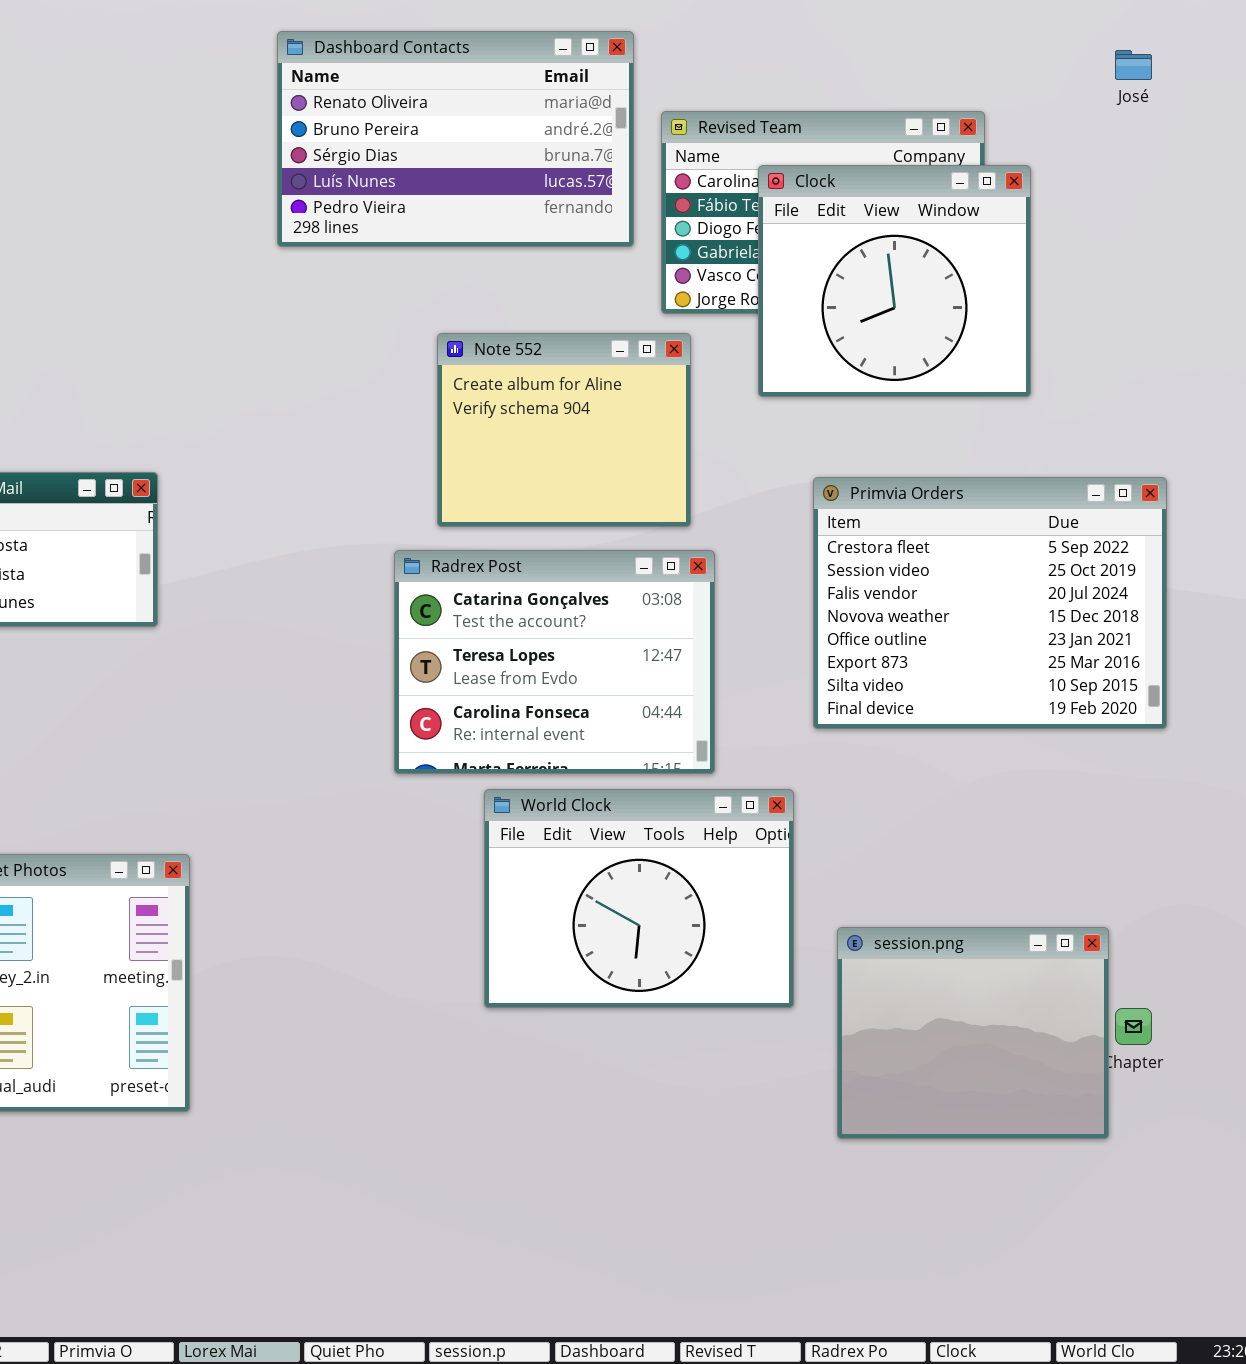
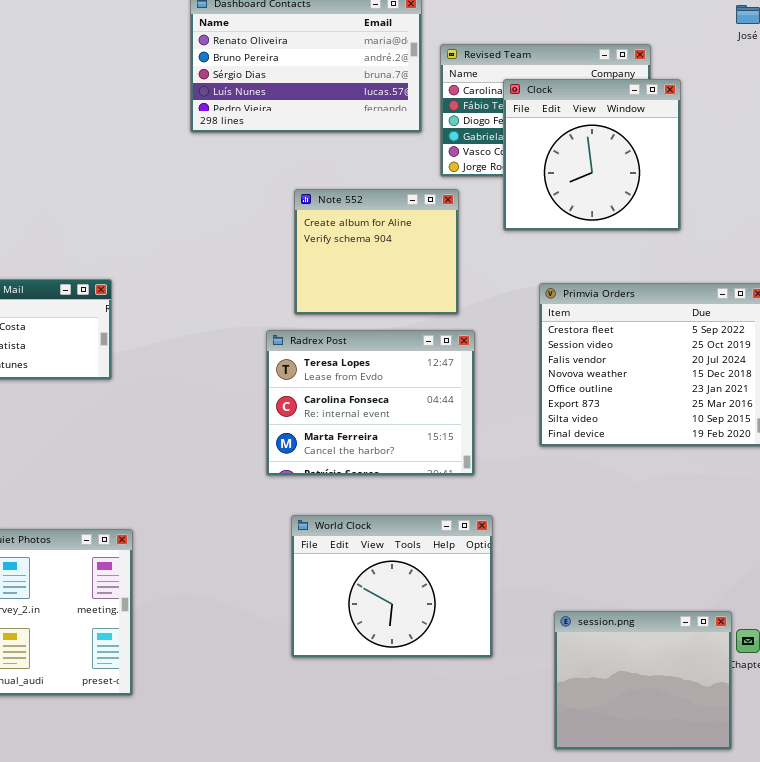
Radrex Post: [394,550,715,774] -> [266,330,475,476], scrolled down 1 row
World Clock: [484,789,794,1008] -> [291,515,493,658], moved
session.png: [837,927,1109,1139] -> [554,611,732,750], moved

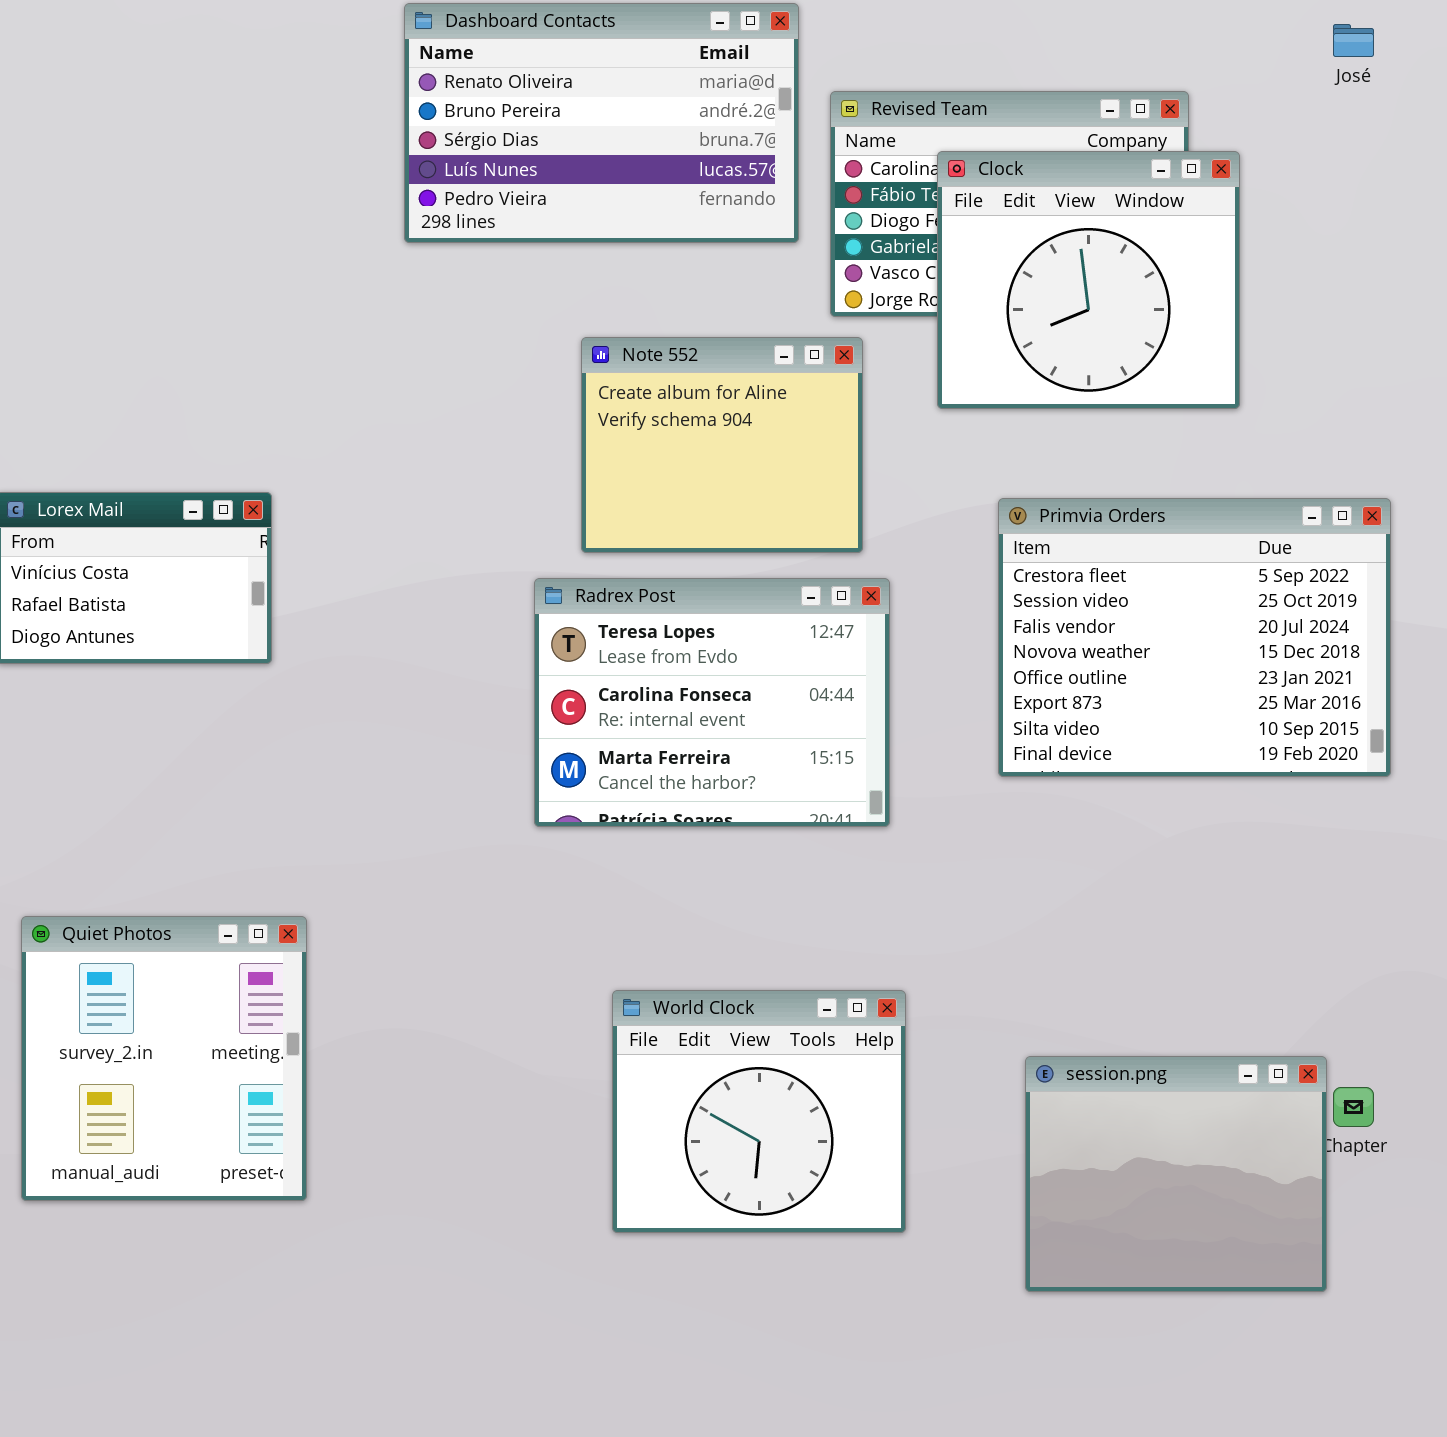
World Clock: [291,515,493,658] -> [612,990,906,1233], moved, resized

